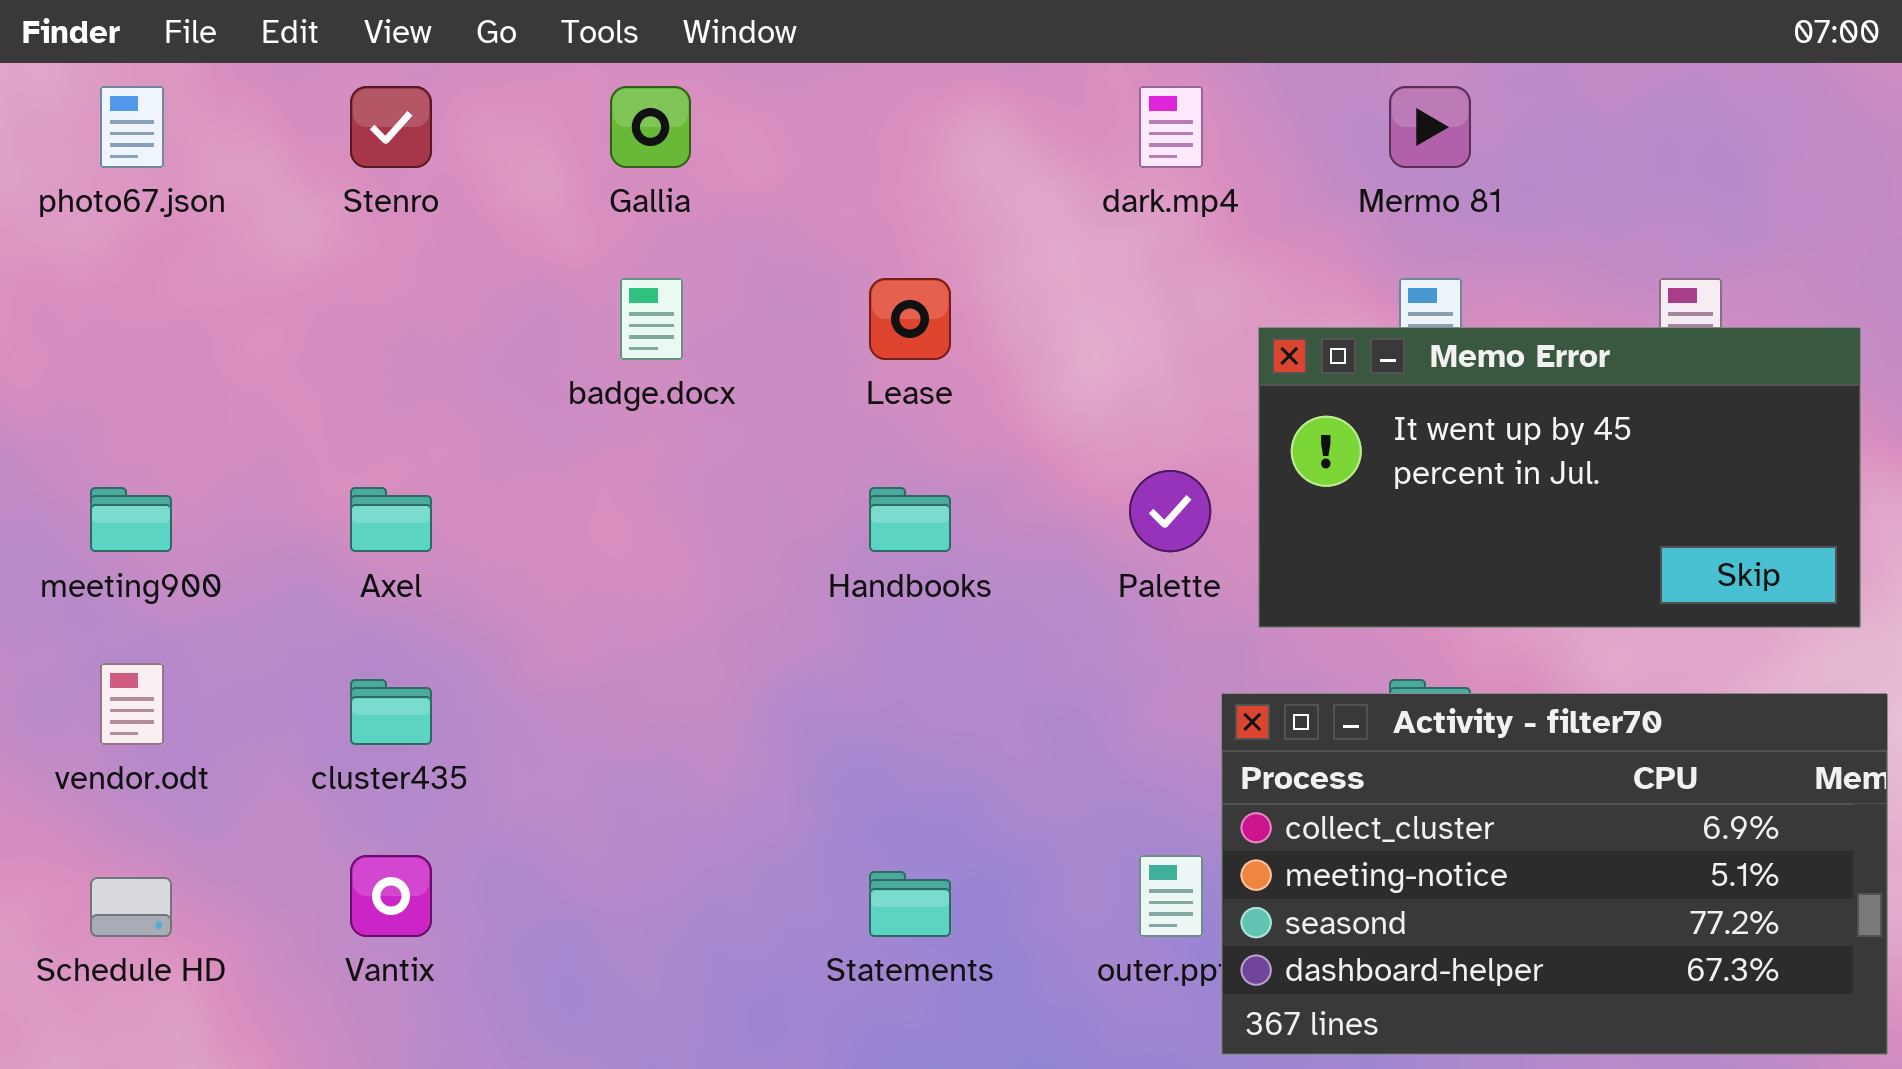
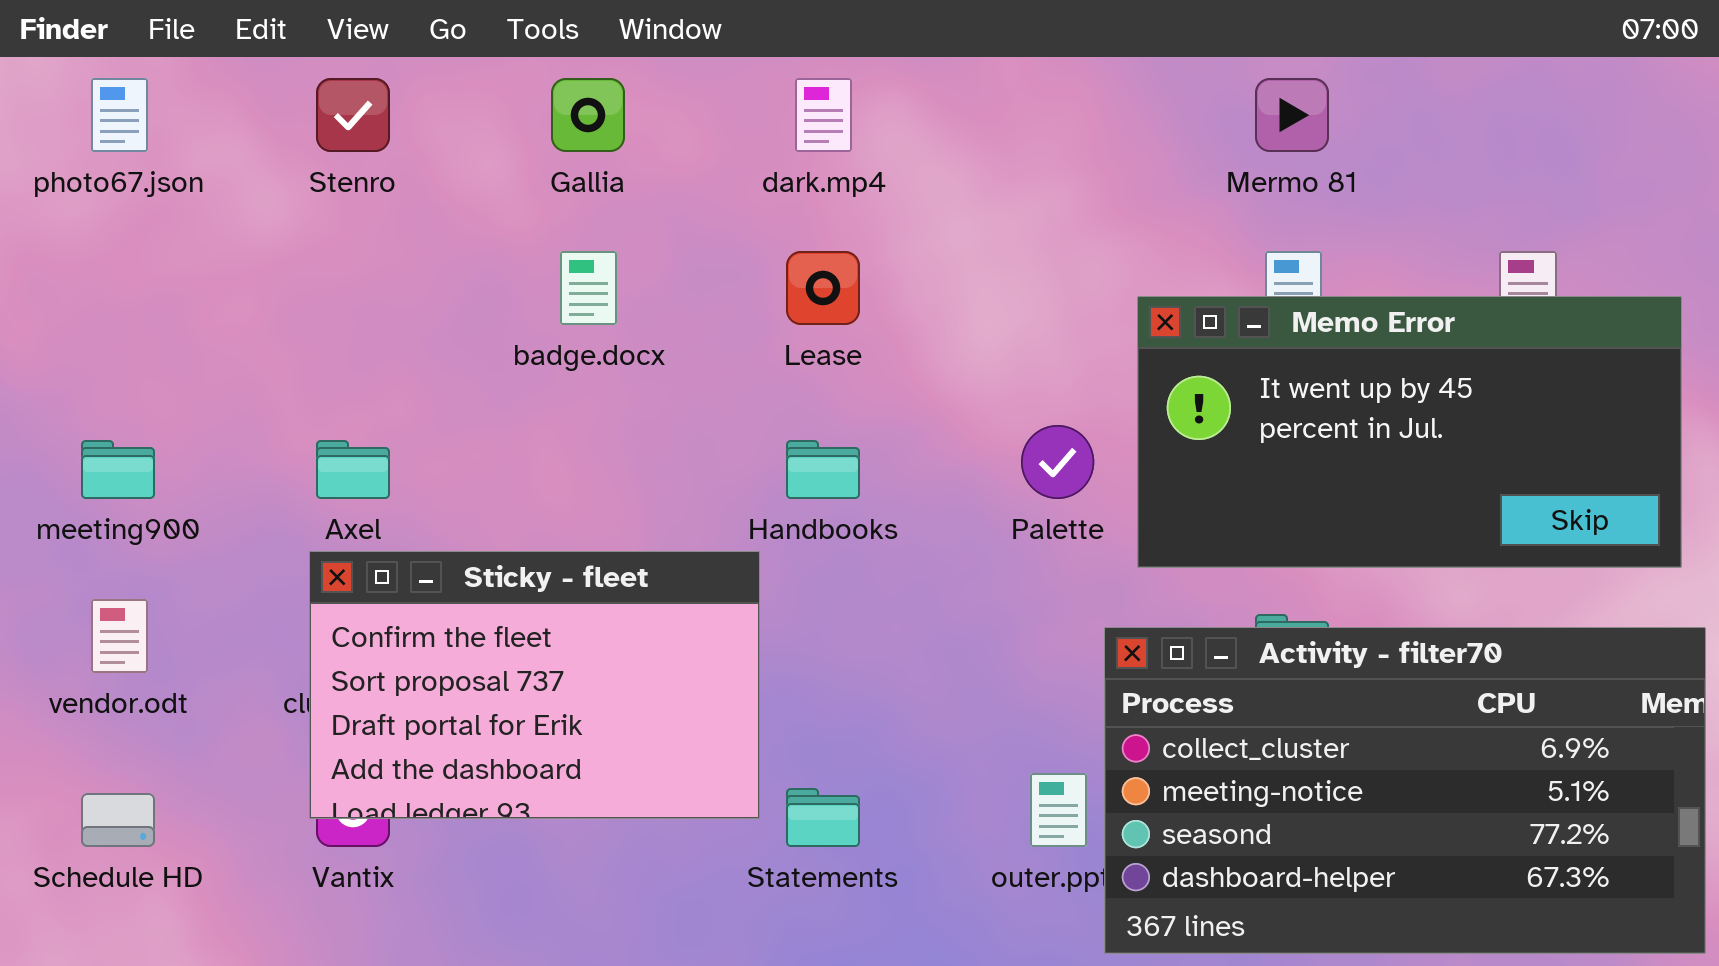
dark.mp4: [1139,86,1203,168] -> [795,78,852,152], moved
Sticky - fleet: none -> [309,551,760,819], opened

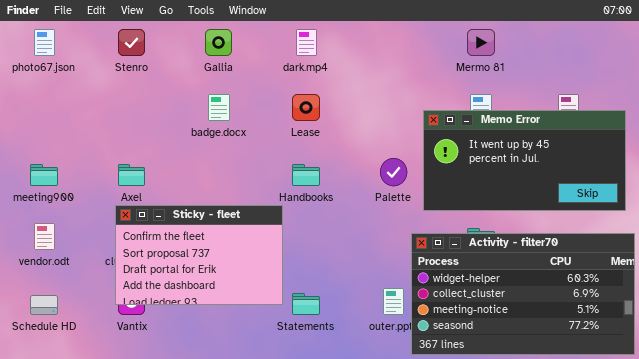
Activity - filter70: [1104,627,1706,954] -> [411,233,635,355], scrolled up 1 row

